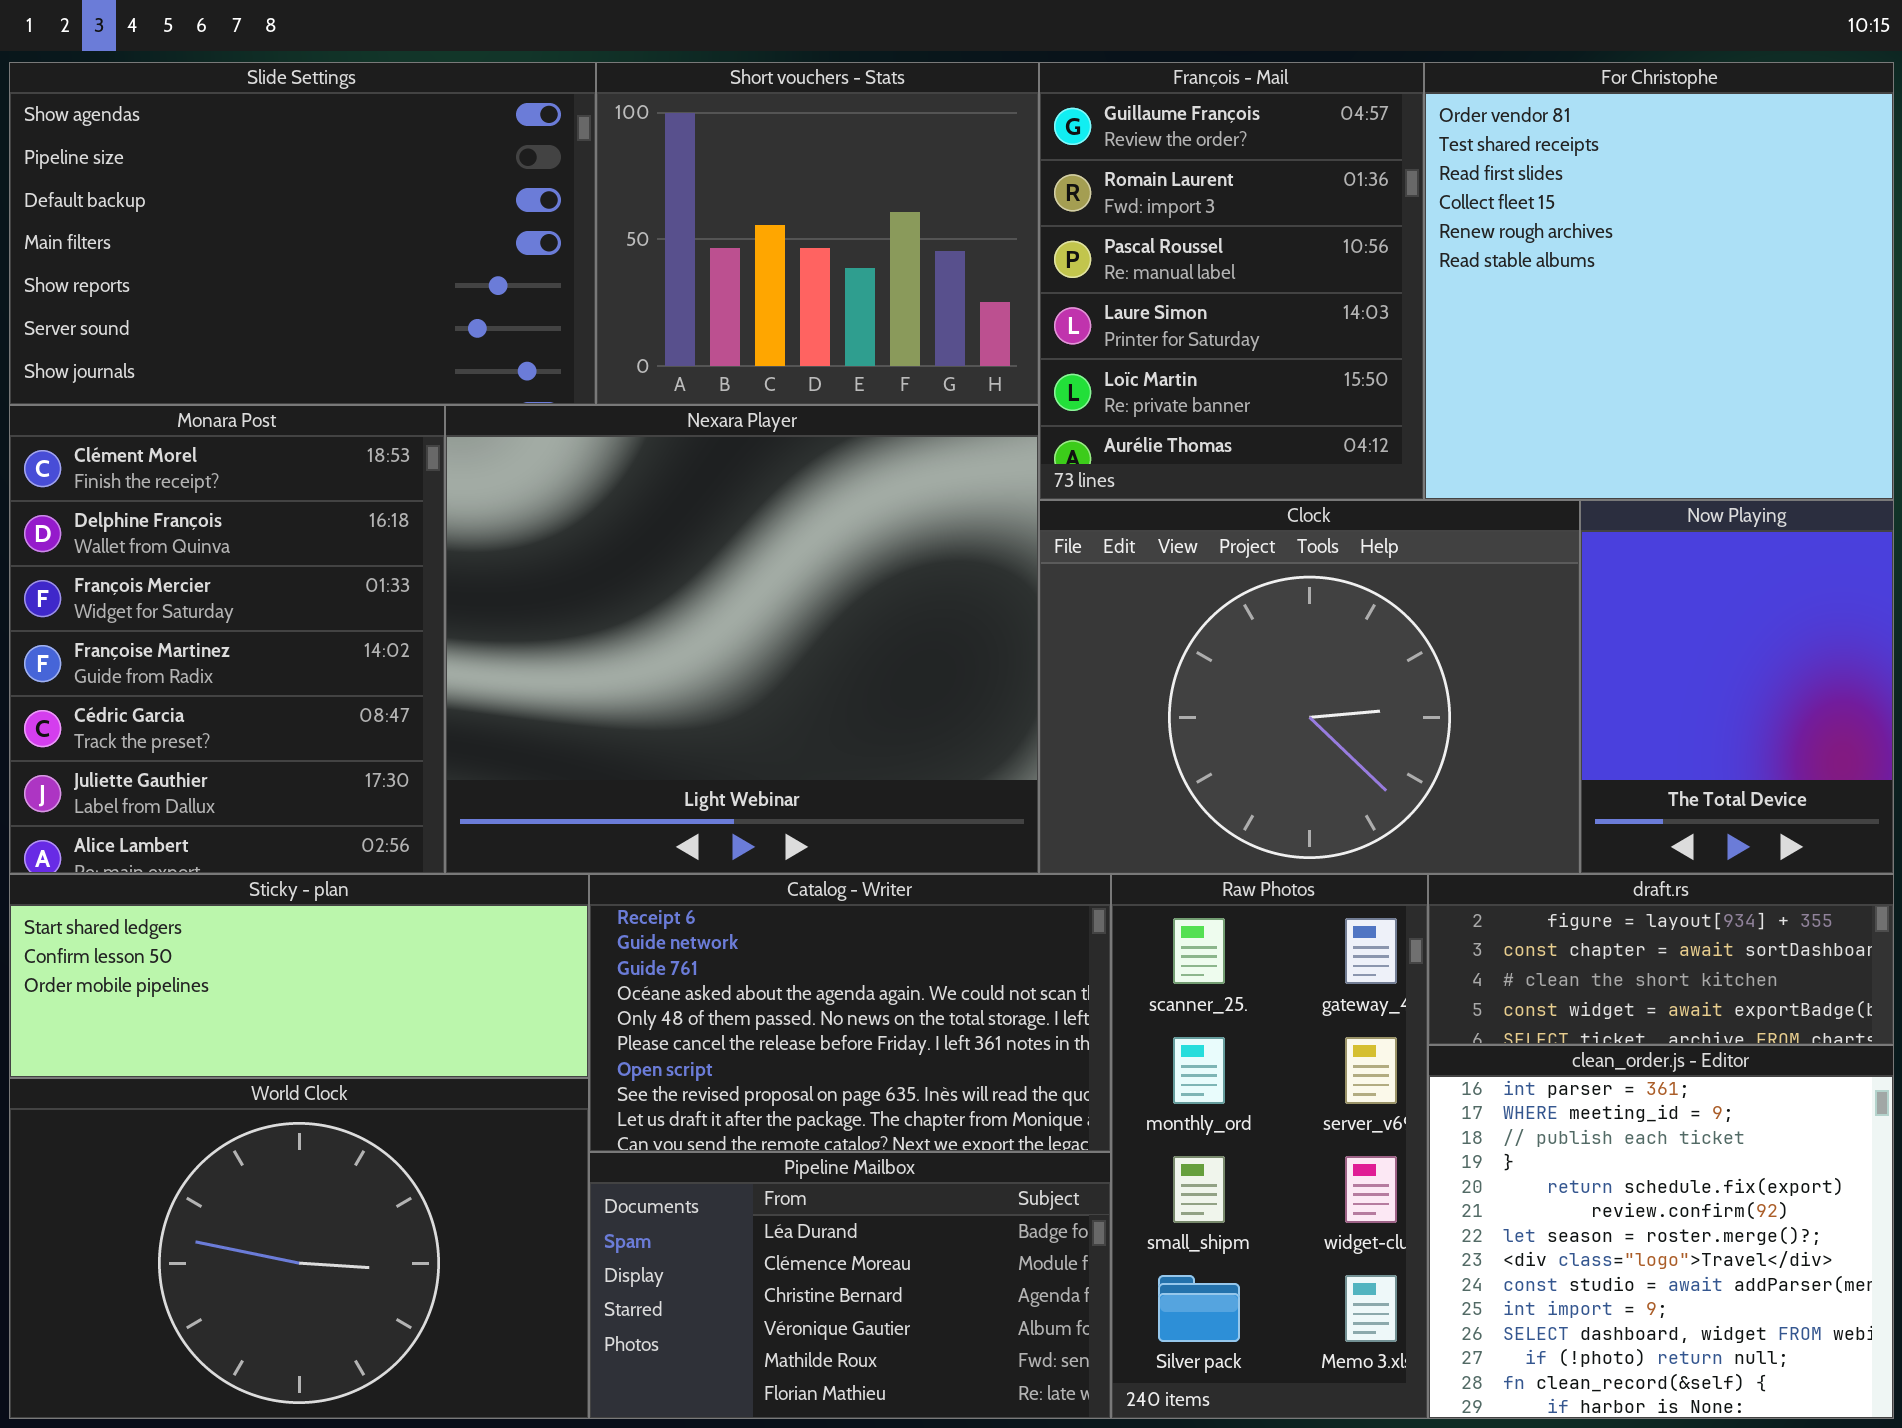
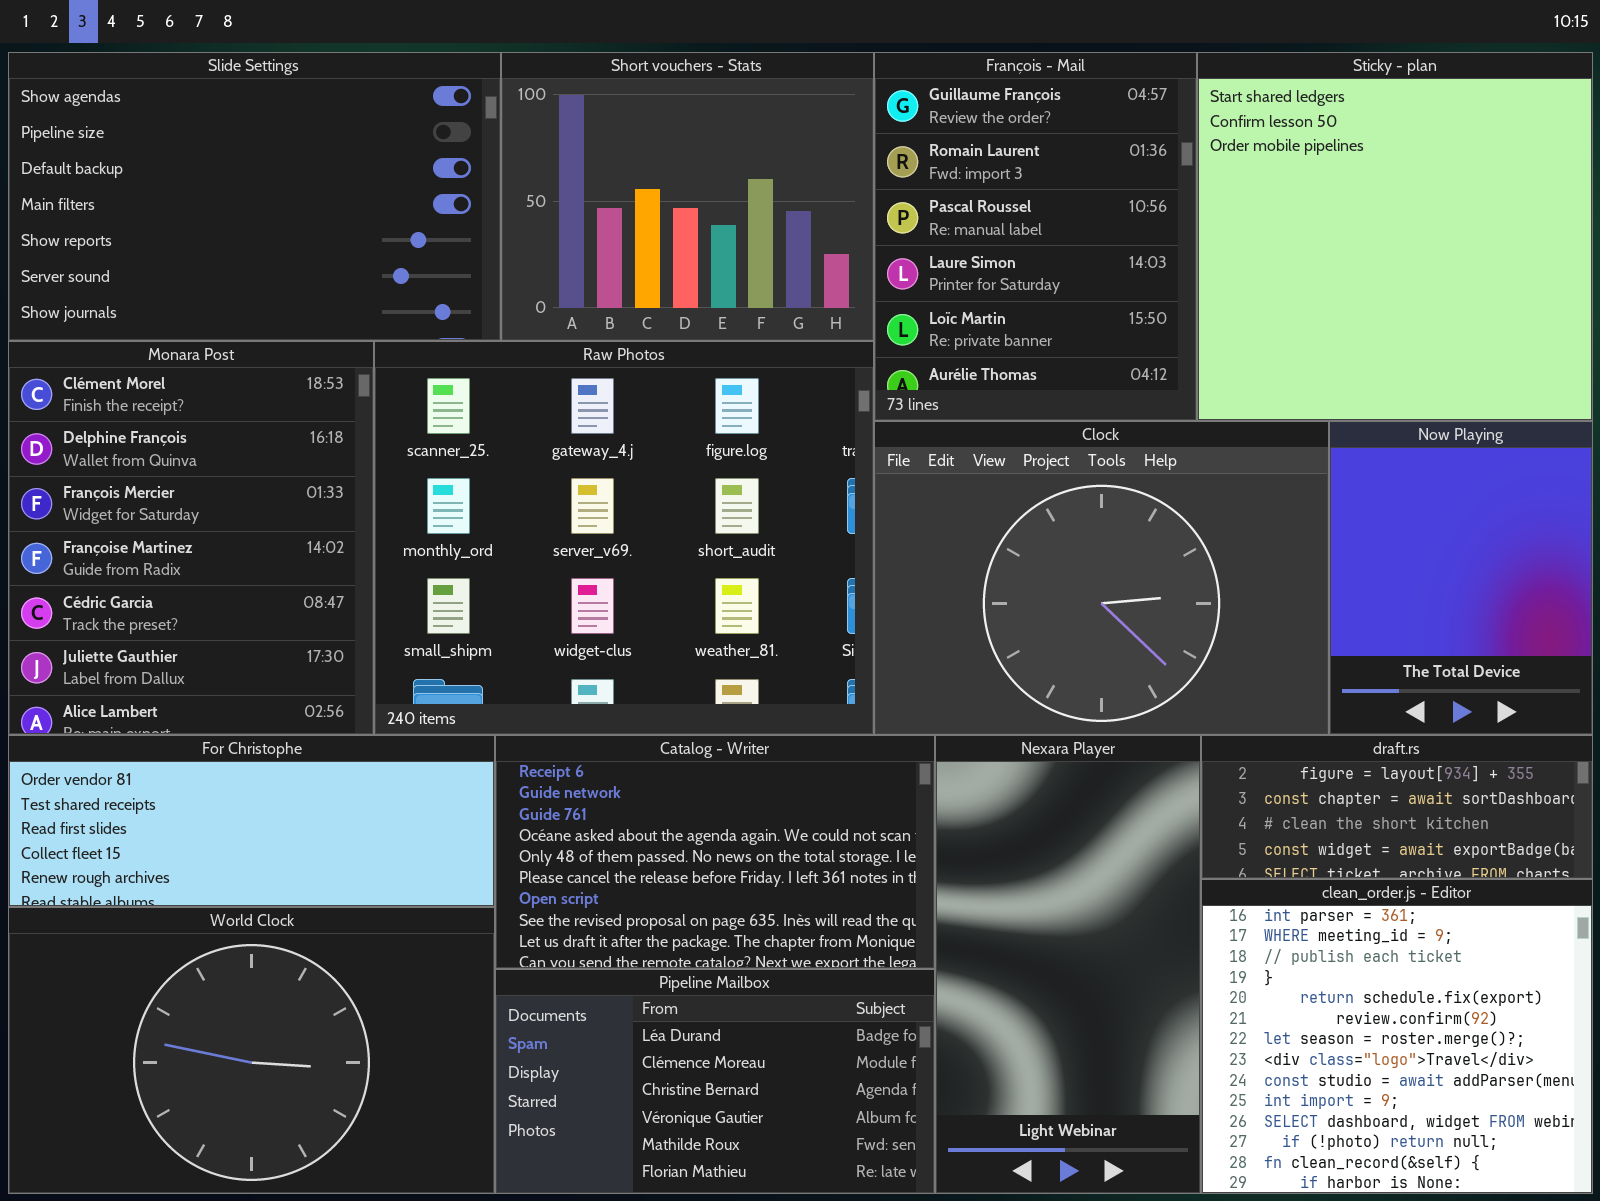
For Christophe: [1424,62,1894,500] -> [8,735,495,907], moved, resized
Nexara Player: [445,405,1039,874] -> [935,735,1201,1194], moved, resized
Sticky - plan: [9,874,589,1078] -> [1197,52,1593,421], moved, resized
Raw Photos: [1111,874,1428,1419] -> [374,341,874,735], moved, resized

